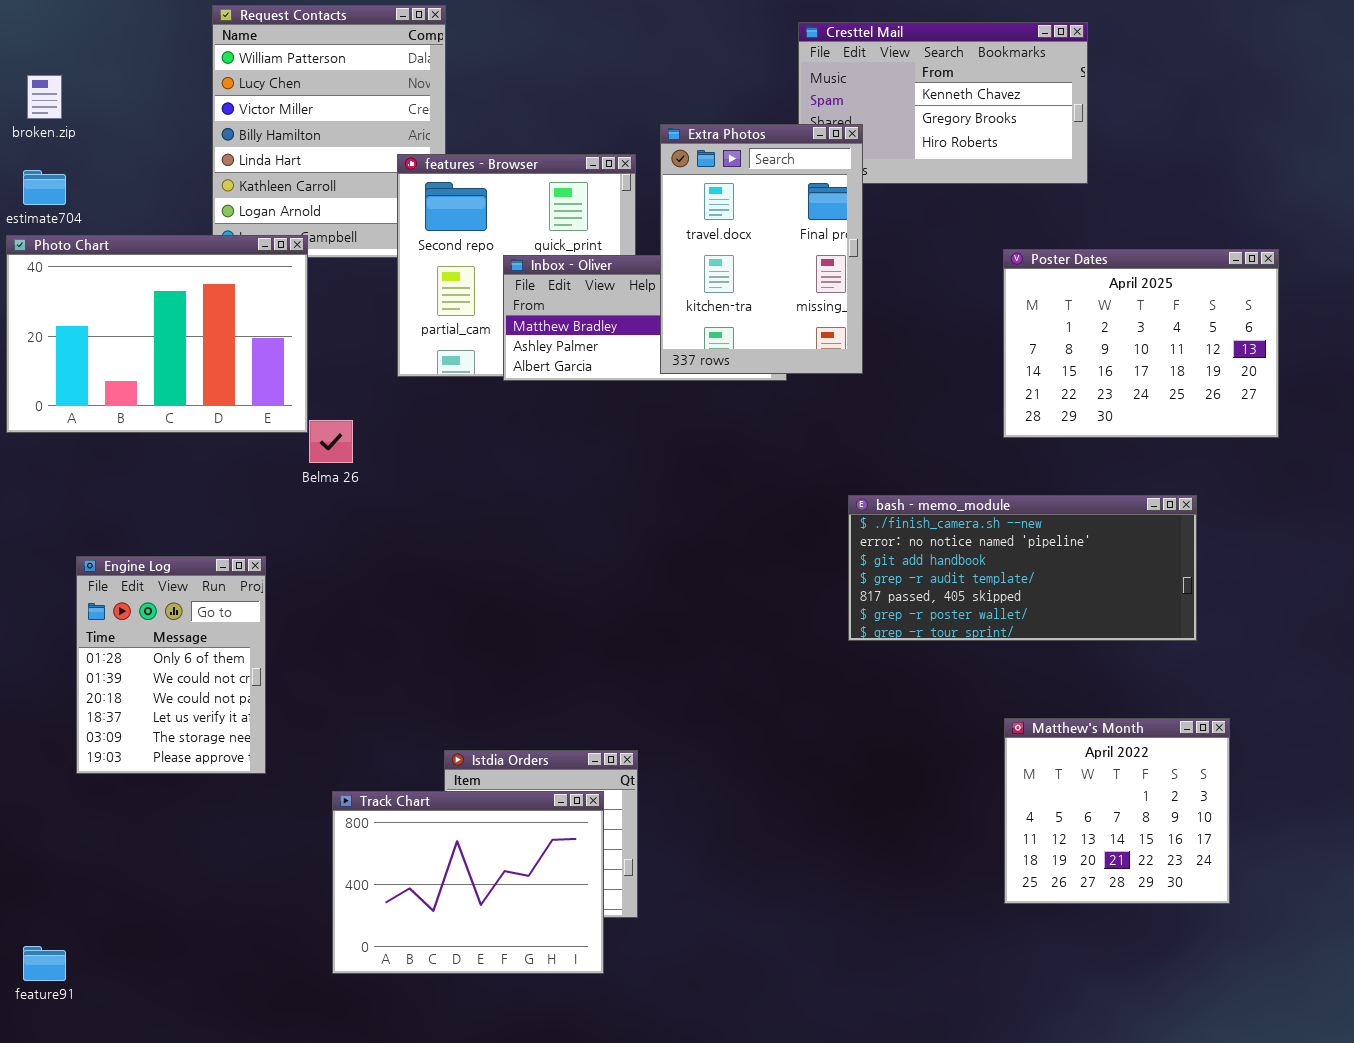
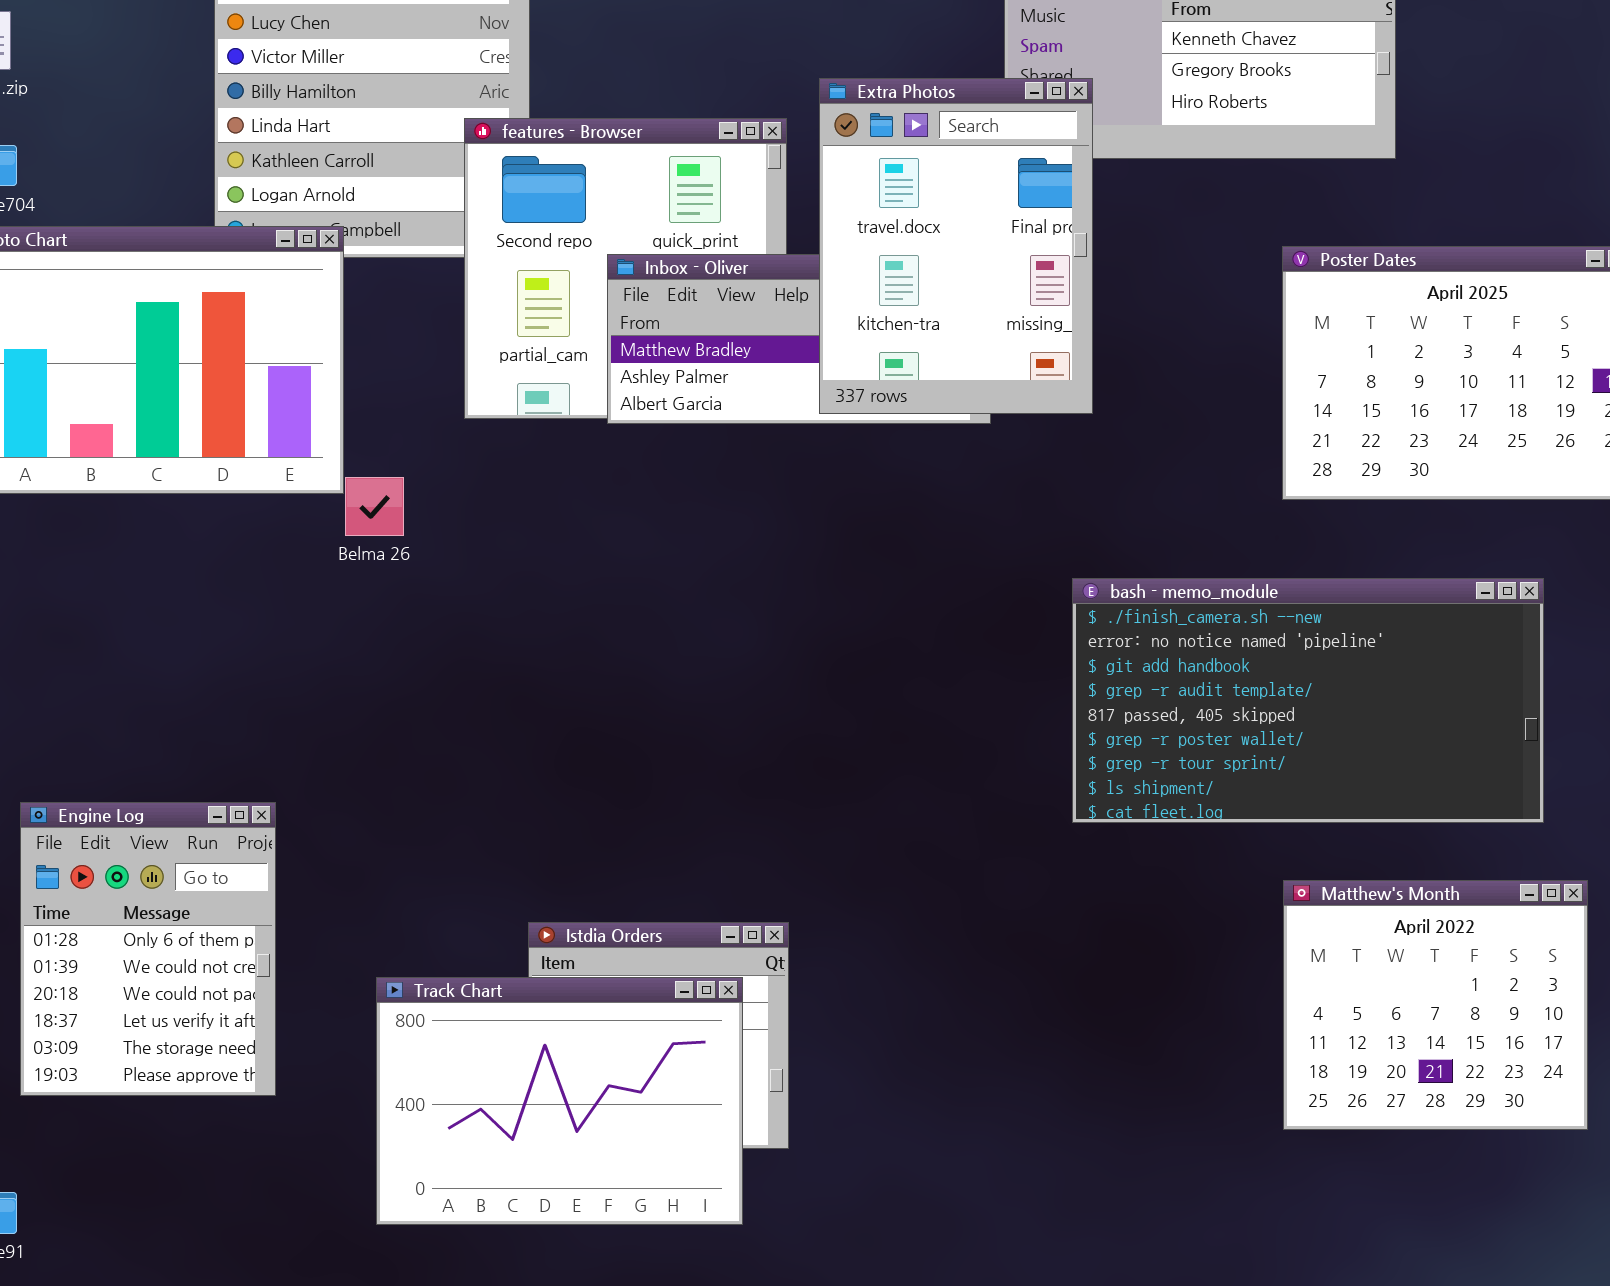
bash - memo_module: [848,495,1197,641] -> [1072,578,1544,823], resized
Engine Log: [76,556,266,774] -> [20,802,276,1096], moved

